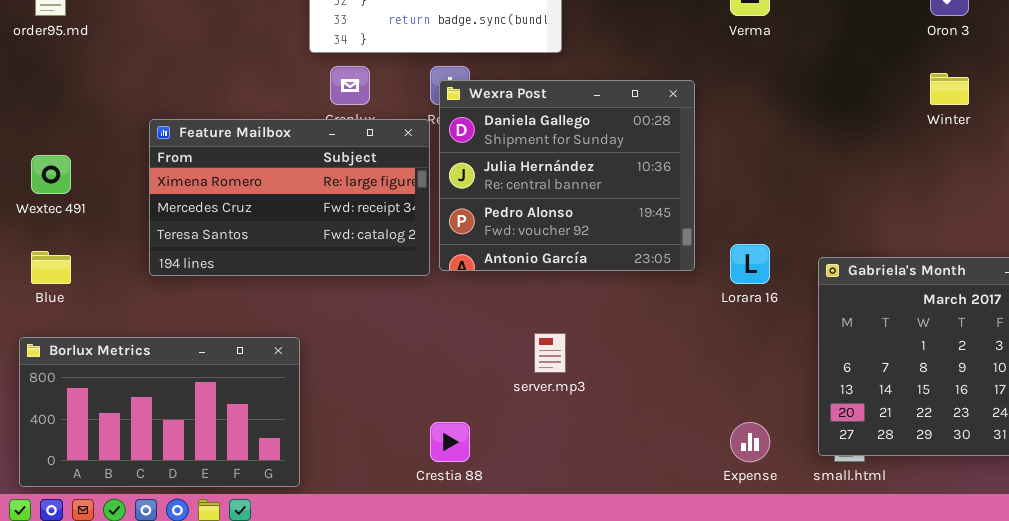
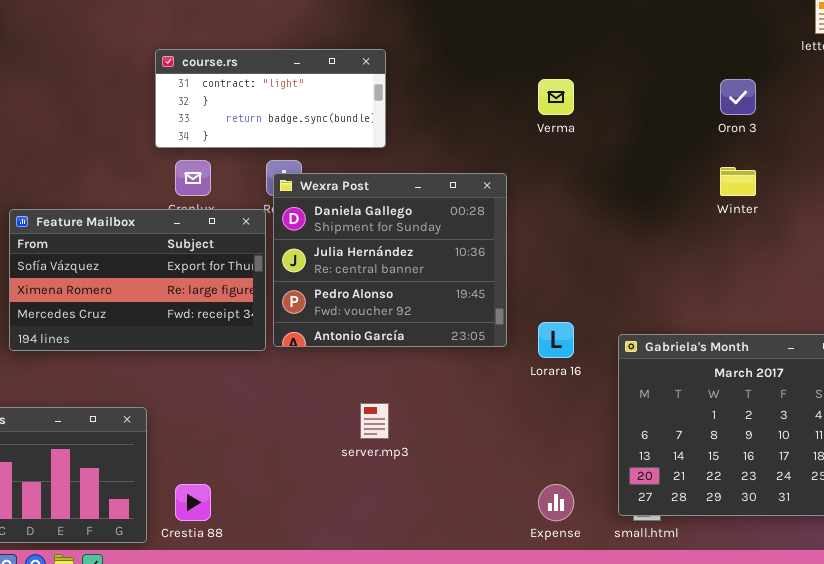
Feature Mailbox: [149,119,430,276] -> [9,209,266,351], scrolled up 1 row
Crestia 88: [430,422,470,462] -> [175,484,211,521], moved

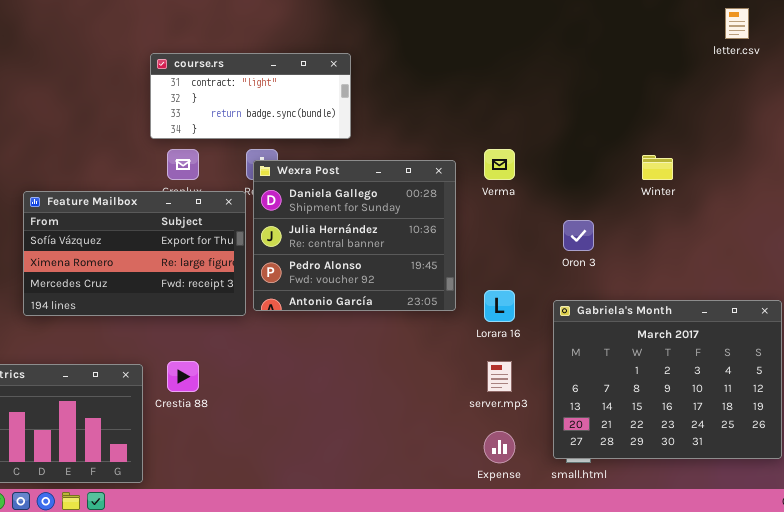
Verma: [538,79,574,115] -> [484,149,515,180], moved
Oron 3: [720,79,756,115] -> [563,220,594,251], moved
server.mp3: [360,403,389,439] -> [487,361,512,392], moved
Crestia 88: [175,484,211,521] -> [167,361,199,392], moved

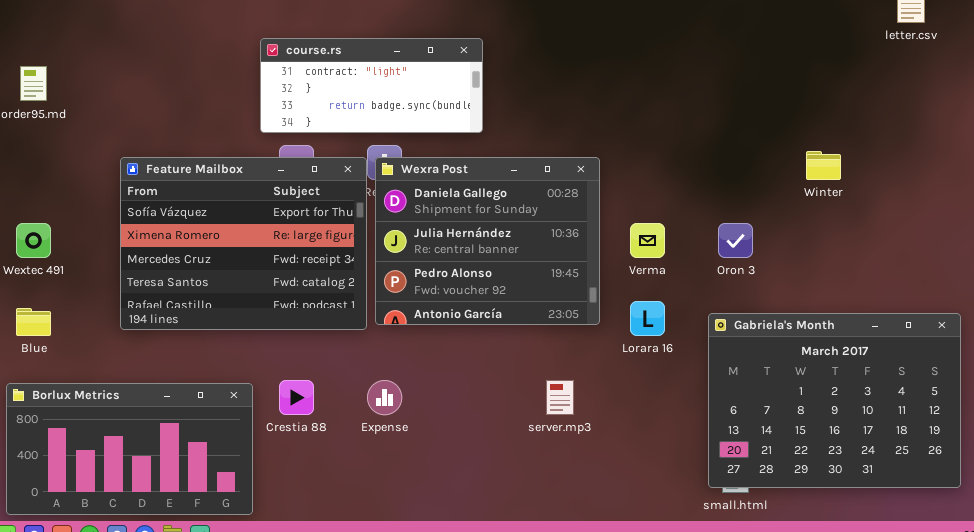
Verma: [484,149,515,180] -> [630,223,665,258], moved
Feature Mailbox: [23,191,246,316] -> [120,157,367,330], resized
server.mp3: [487,361,512,392] -> [546,380,574,415], moved
Expense: [484,431,515,463] -> [367,380,402,415], moved

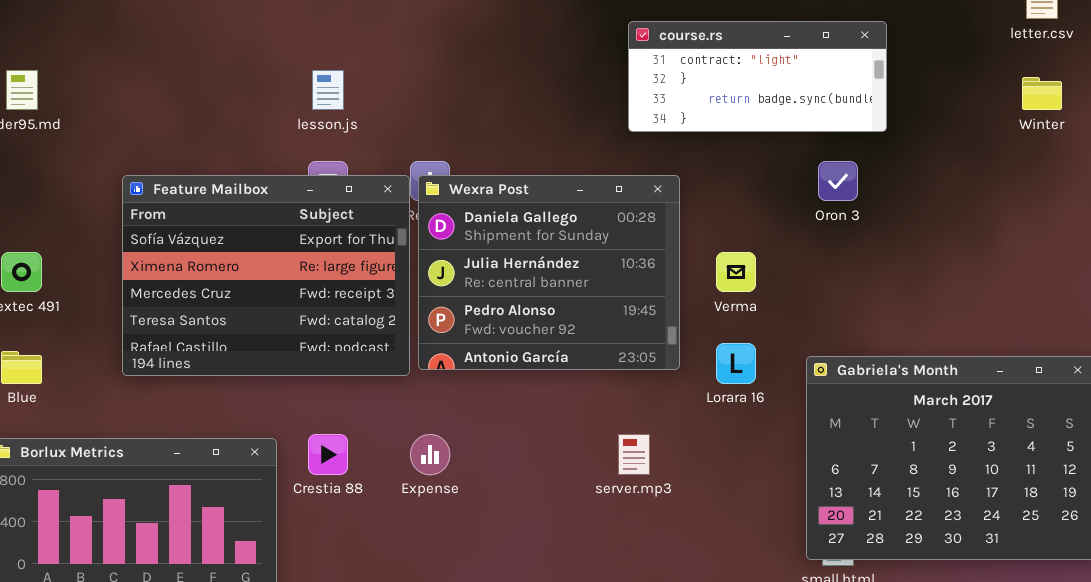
course.rs: [260,38,483,133] -> [628,21,887,132], moved
Winter: [806,151,841,180] -> [1022,77,1062,110], moved
Oron 3: [718,223,753,258] -> [818,161,858,201], moved

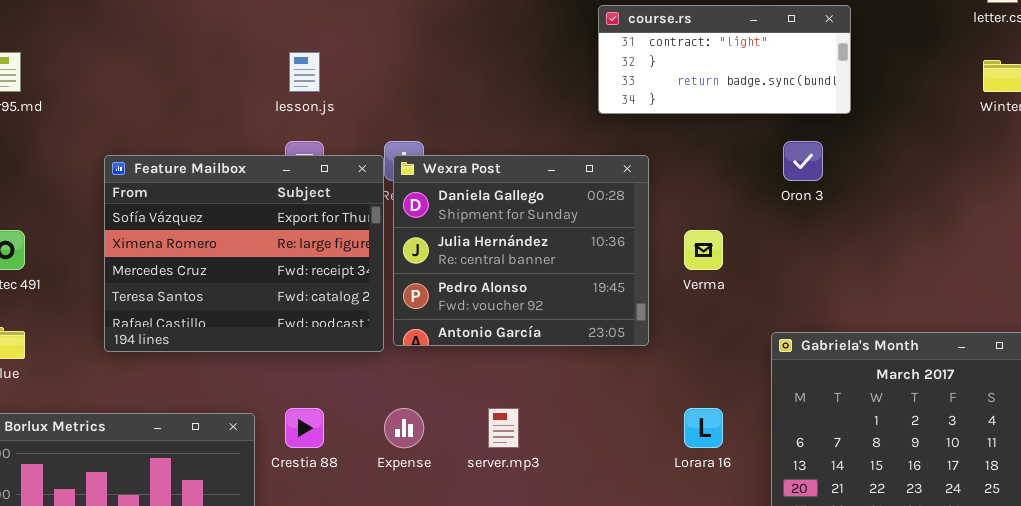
Lorara 16: [716,343,756,384] -> [684,408,723,448], moved
server.mp3: [618,434,650,475] -> [488,408,519,448], moved

